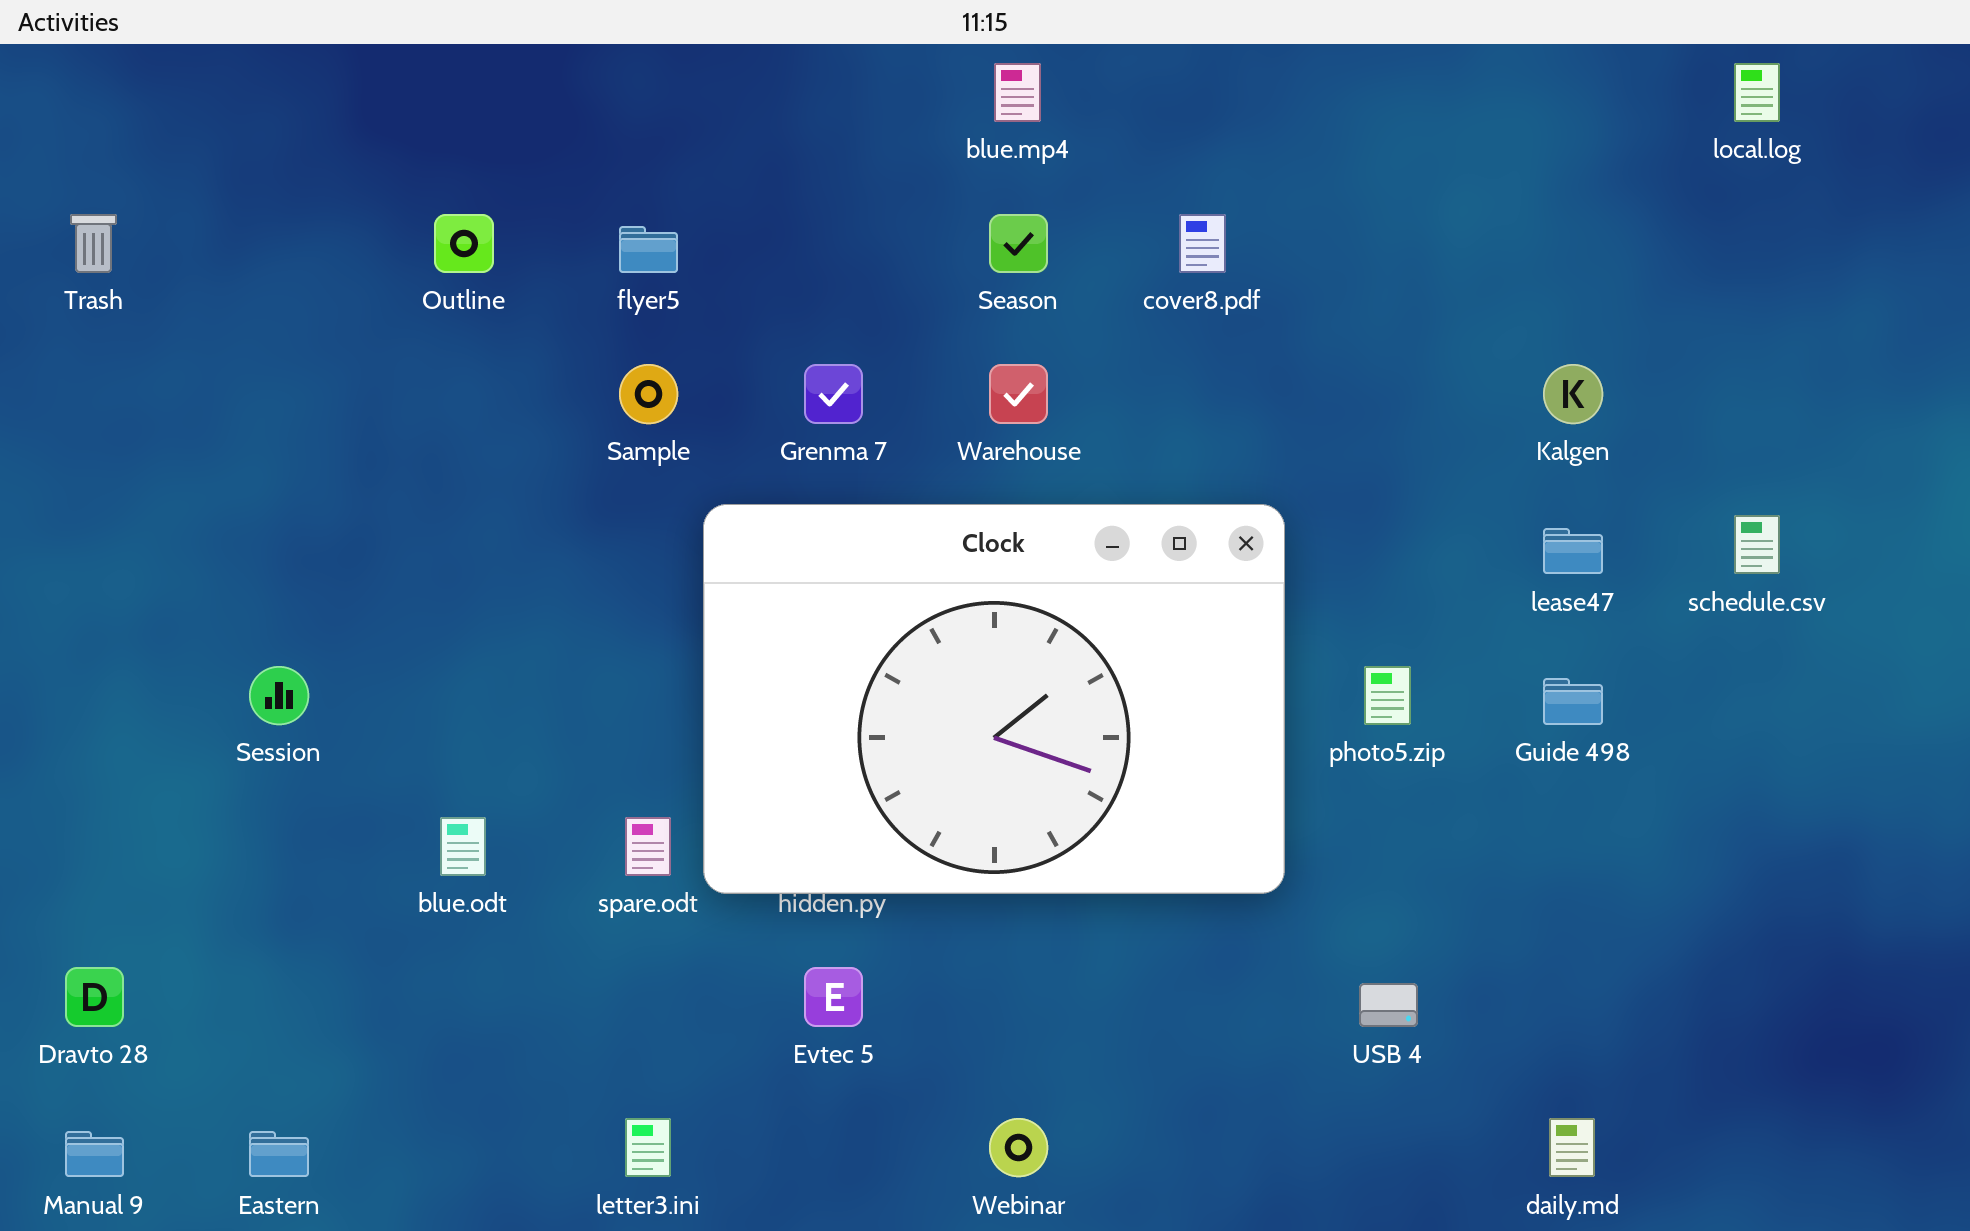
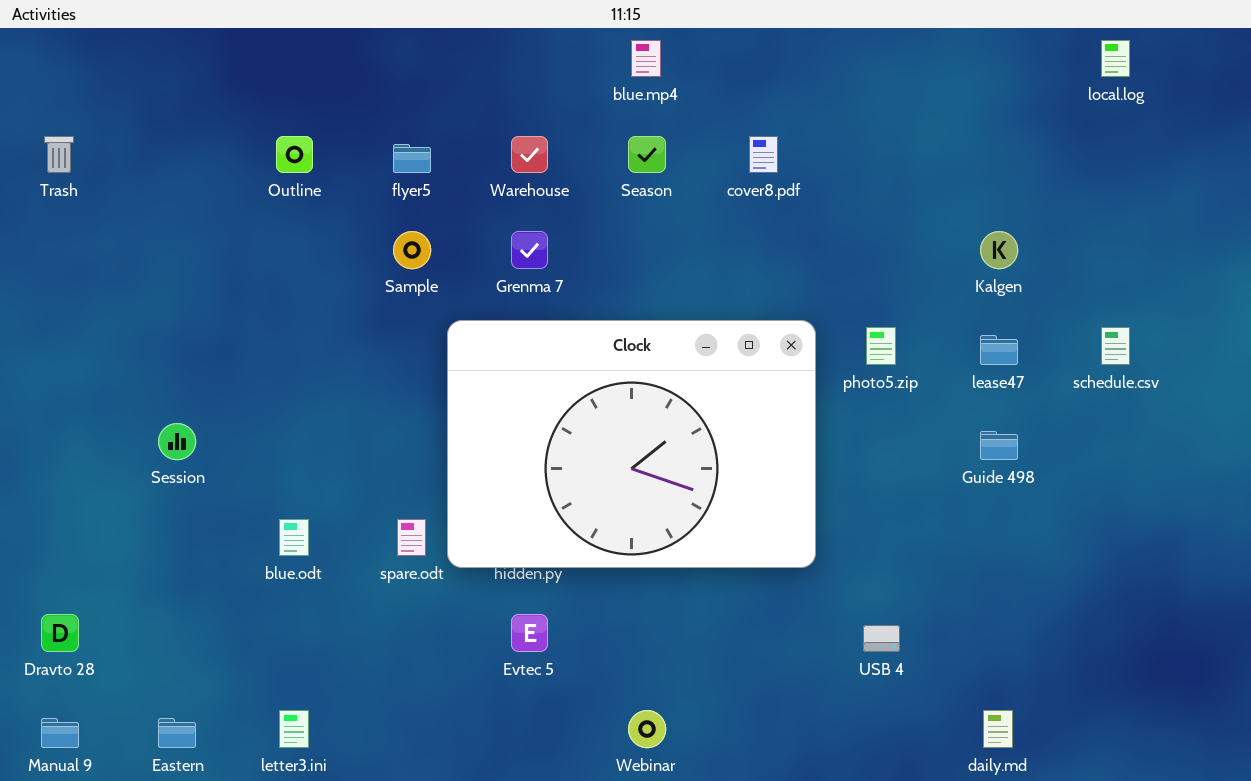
Warehouse: [989,364,1048,424] -> [511,136,548,173], moved
photo5.zip: [1364,666,1411,725] -> [866,327,896,365], moved
letter3.ini: [625,1118,671,1177] -> [279,710,309,748], moved

